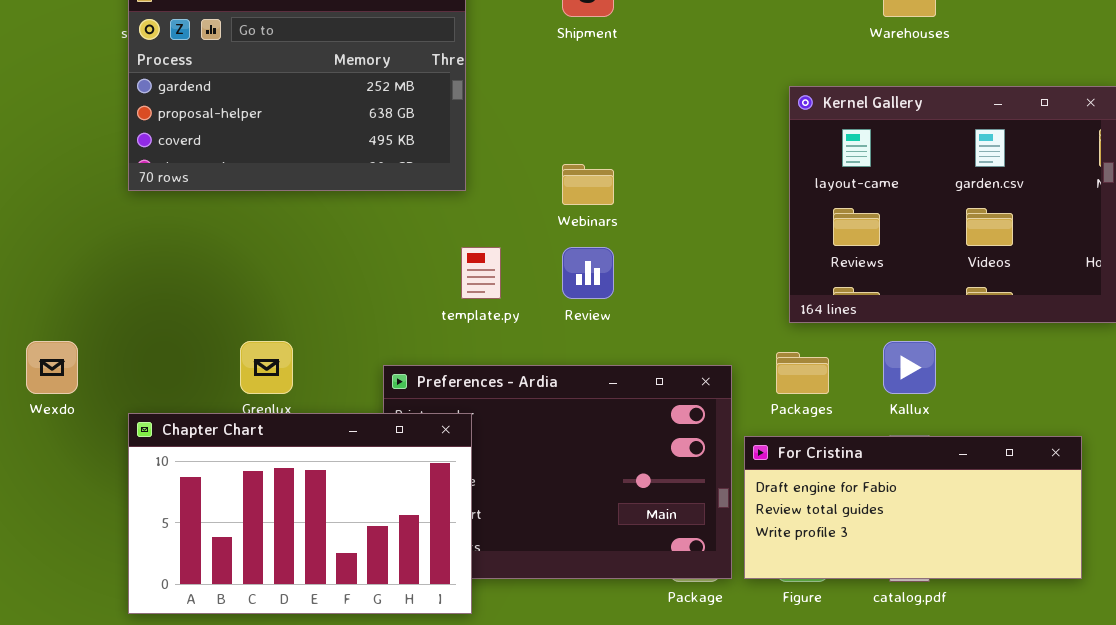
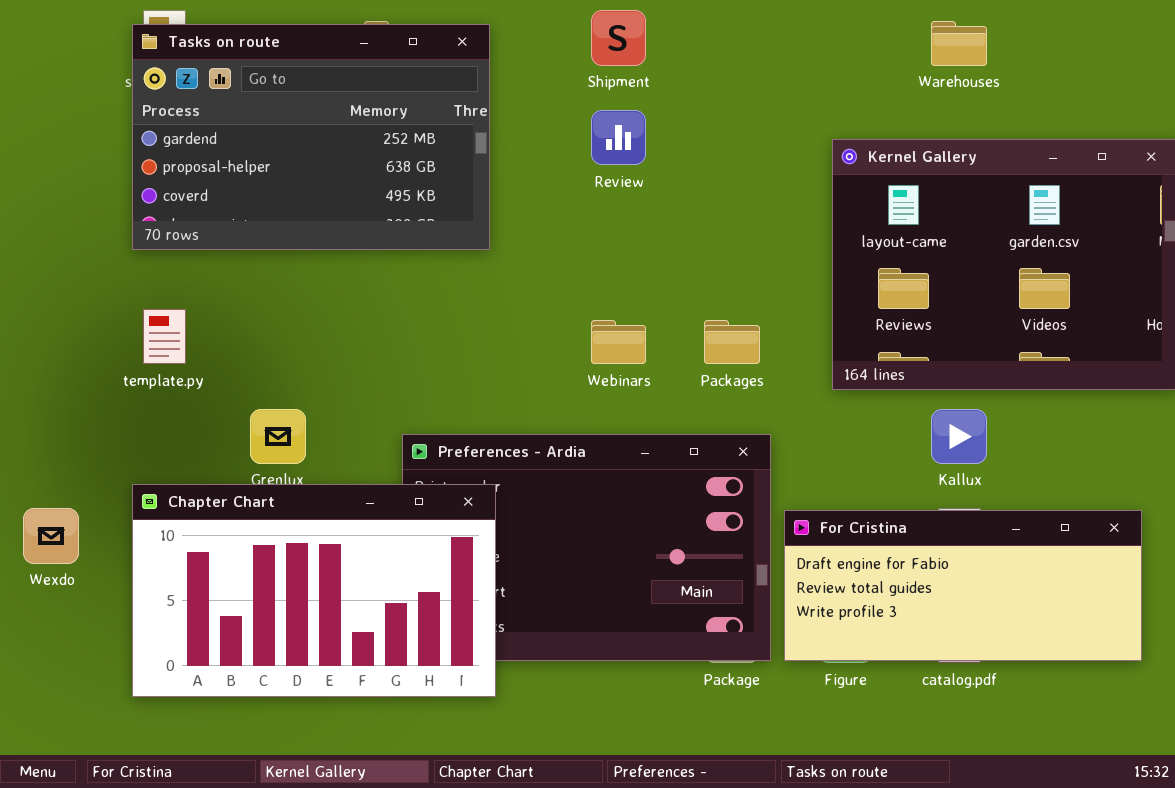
Webinars: [562,164,614,205] -> [591,320,646,364], moved
template.py: [461,247,501,299] -> [143,309,186,364], moved
Review: [562,247,614,299] -> [591,110,646,165], moved
Wexdo: [26,341,78,394] -> [23,508,79,564], moved
Packages: [776,352,829,394] -> [704,320,760,364], moved

